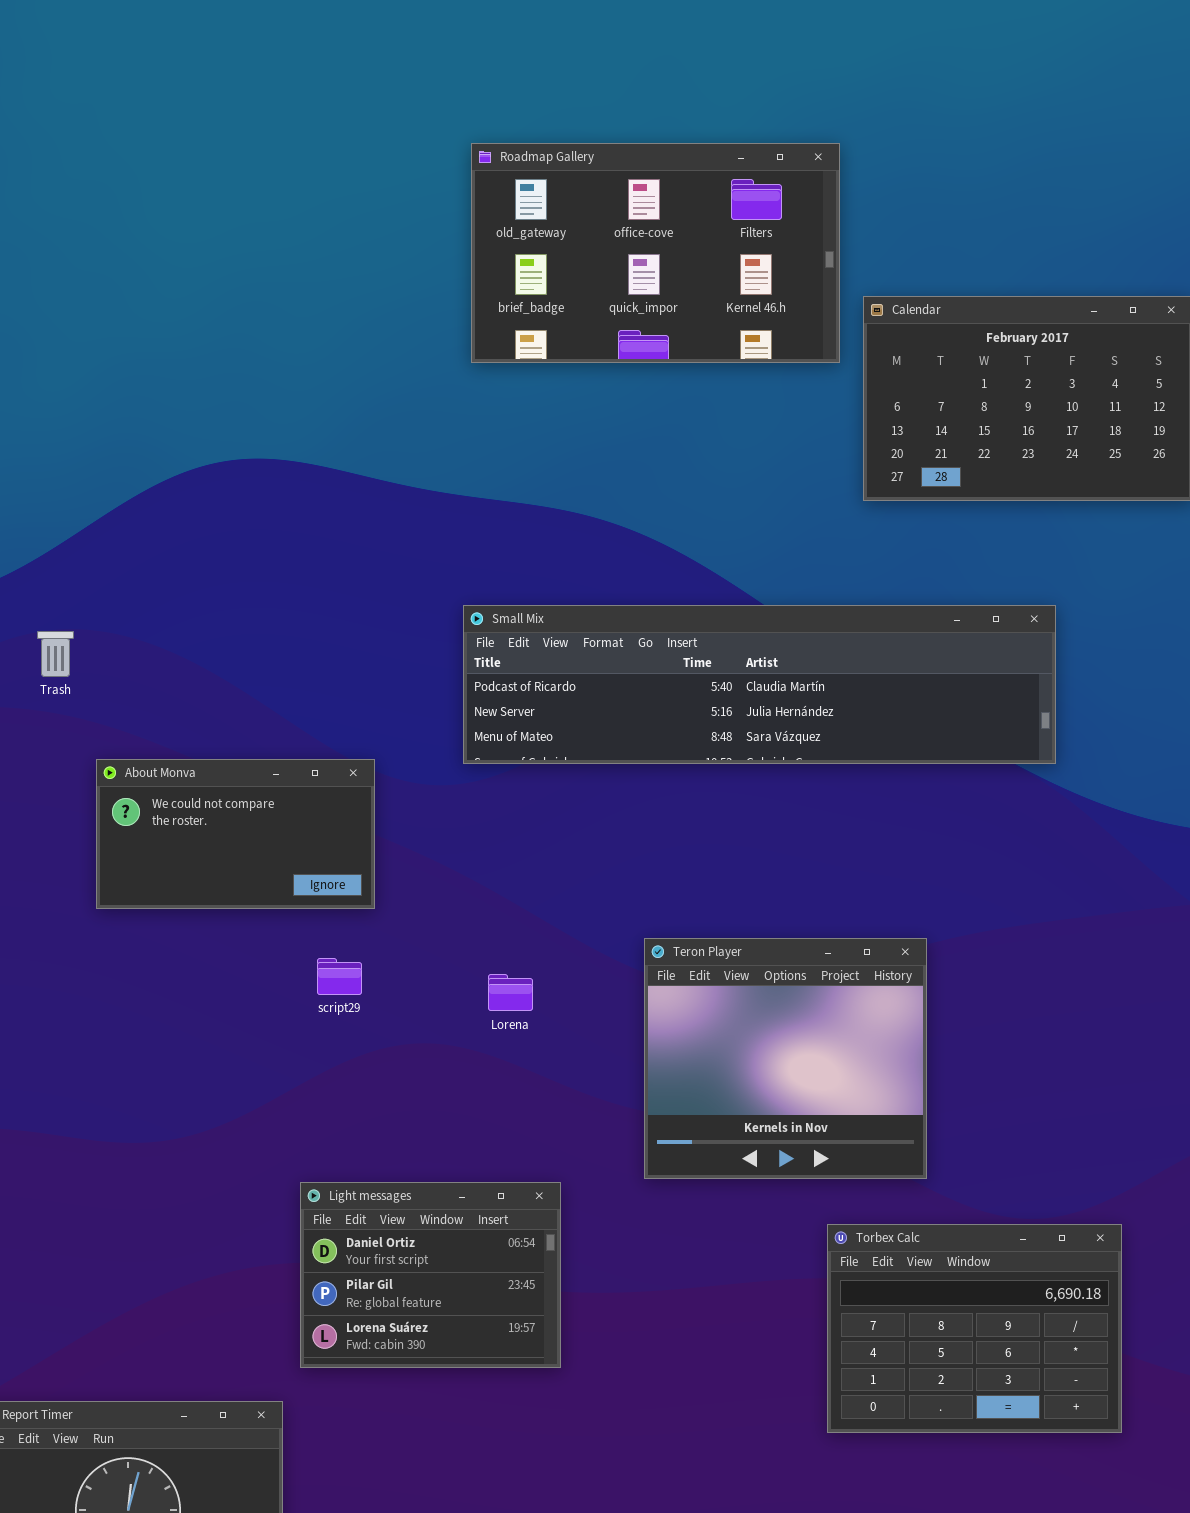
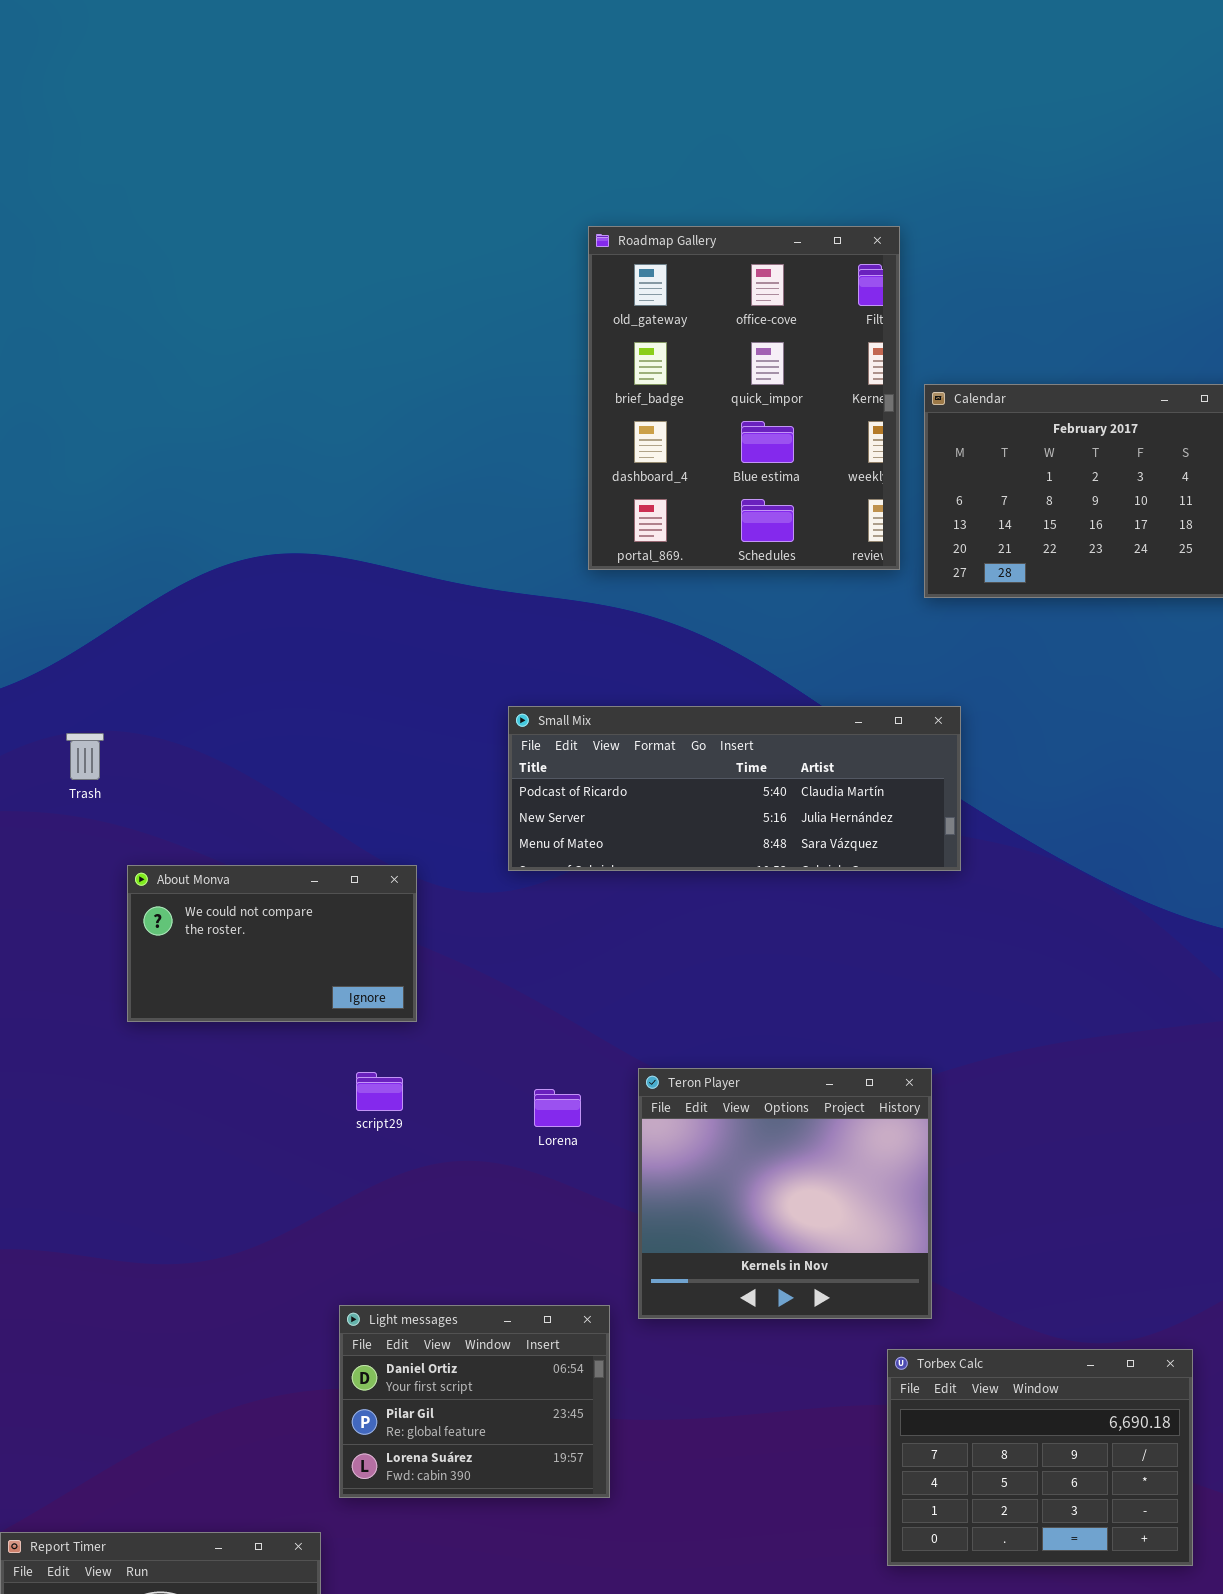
Roadmap Gallery: [471,143,840,363] -> [588,226,900,570], resized
Small Mix: [463,605,1056,764] -> [508,706,961,871], resized
Teron Player: [644,938,927,1179] -> [638,1068,932,1319], moved

